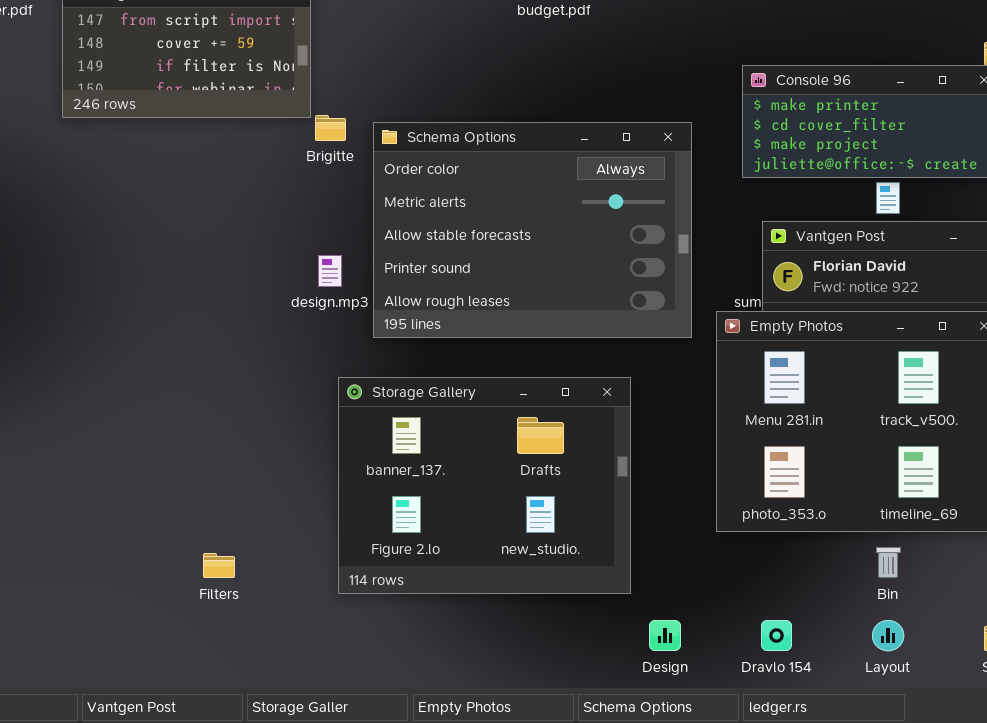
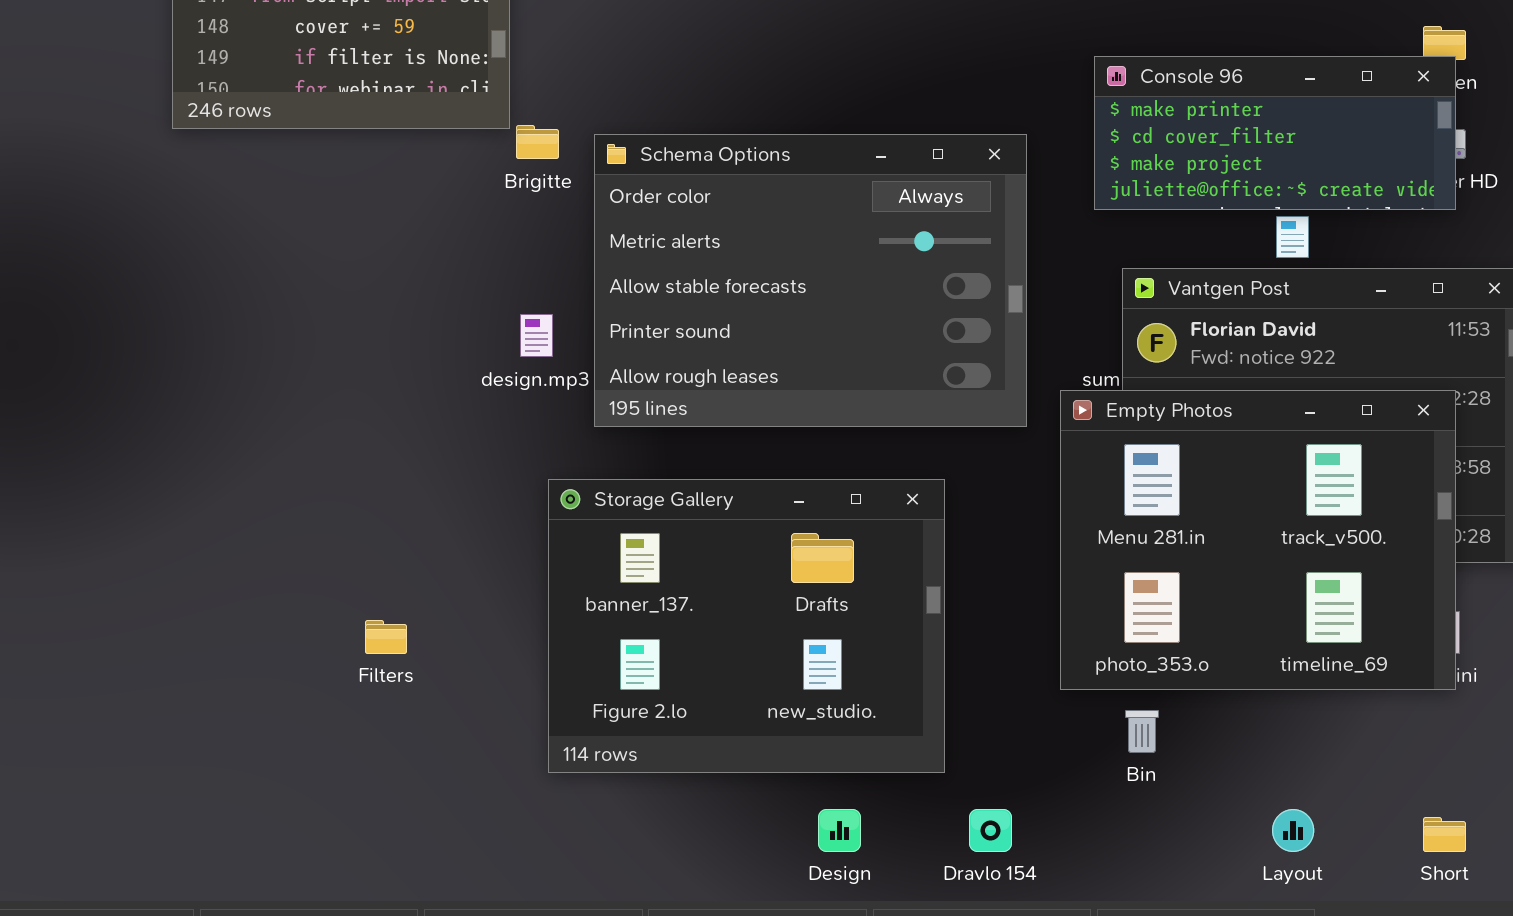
Bin: [876,547,901,578] -> [1125,710,1159,753], moved
Filters: [203,553,235,578] -> [365,620,407,654], moved
Design: [649,620,681,651] -> [818,809,861,852], moved
Dravlo 154: [761,620,792,651] -> [969,809,1012,852], moved

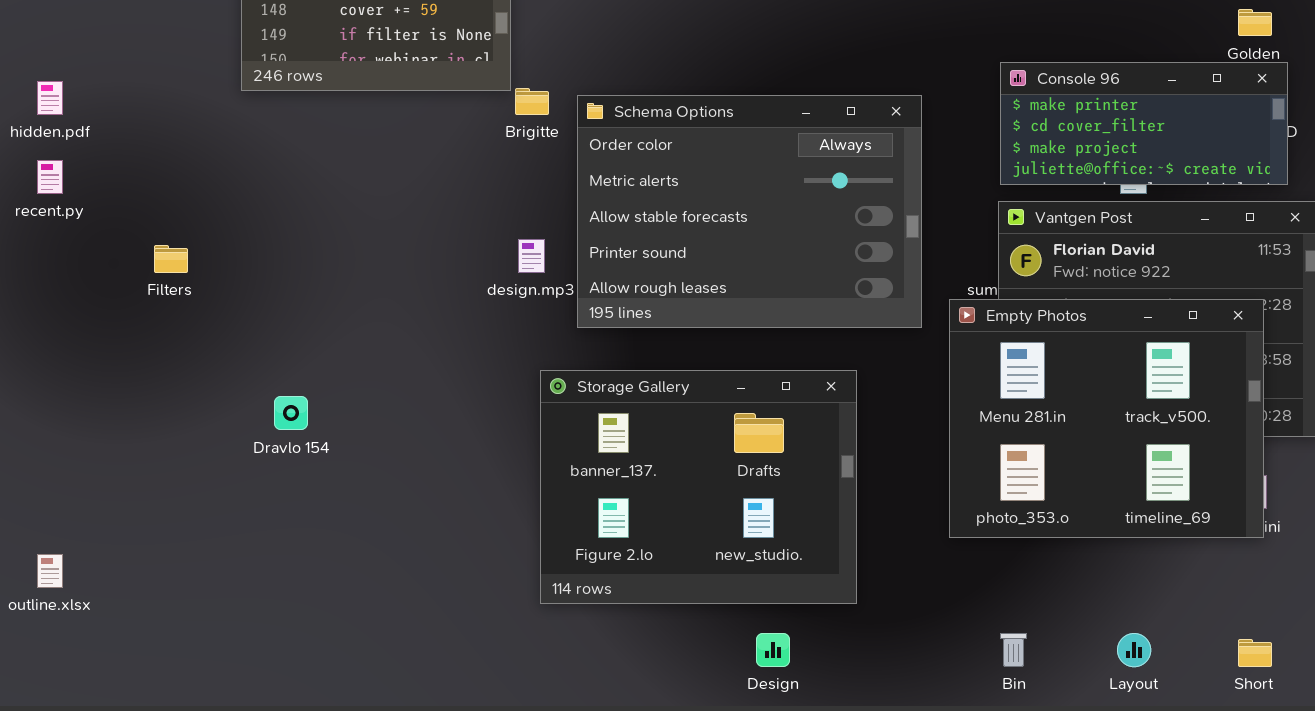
Console 96: [1094,56,1456,210] -> [1000,62,1288,185], moved
Filters: [365,620,407,654] -> [154,245,188,273], moved
Bin: [1125,710,1159,753] -> [1000,633,1027,667], moved
Dravlo 154: [969,809,1012,852] -> [274,396,308,430], moved

